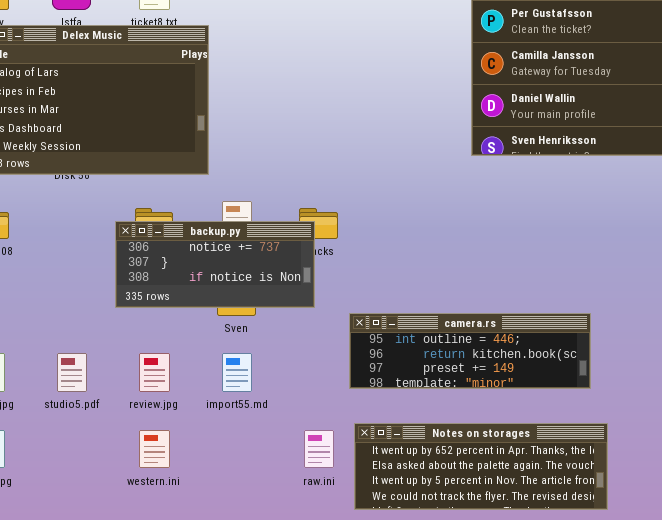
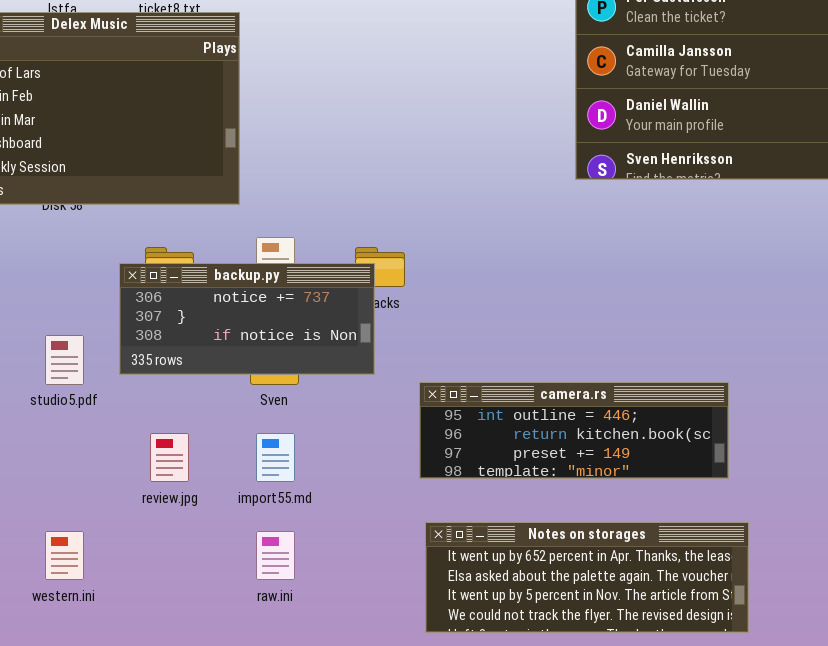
studio5.pdf: [57,353,87,392] -> [45,335,84,385], moved
western.ini: [139,430,170,468] -> [45,531,84,580], moved
raw.ini: [304,430,334,468] -> [256,531,295,580], moved

